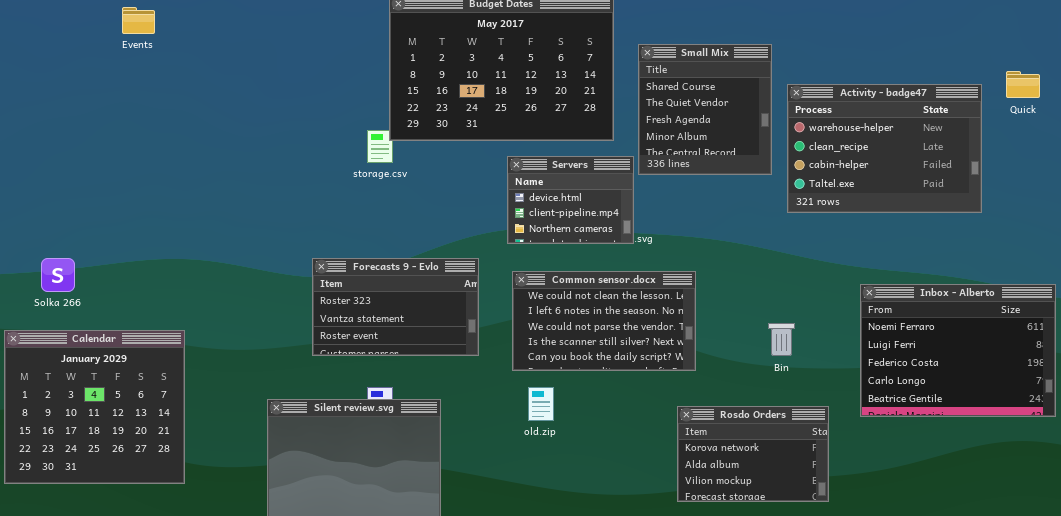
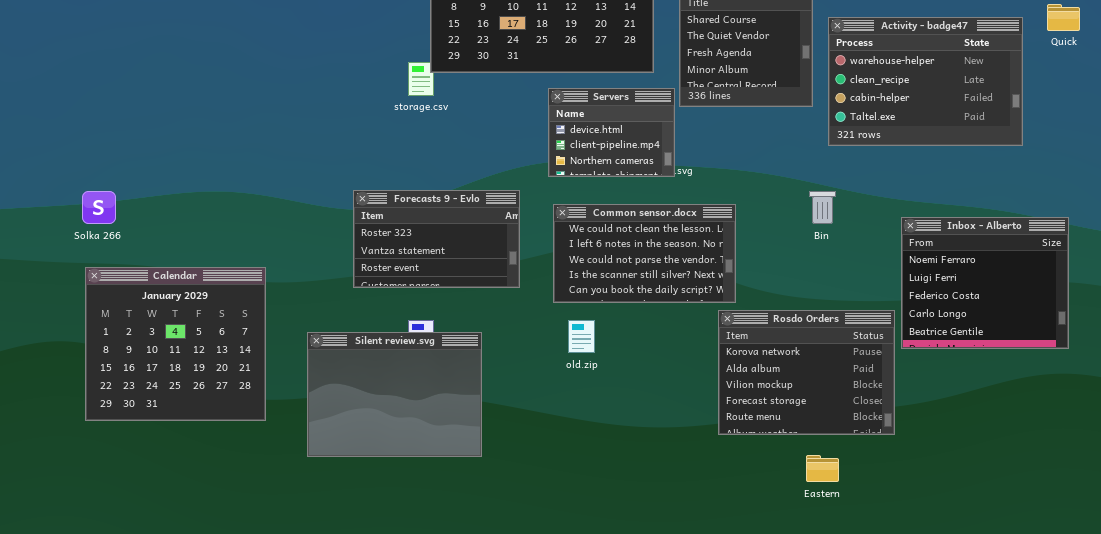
Inbox - Alberto: [860,284,1056,417] -> [901,217,1069,349], resized
Bin: [768,323,795,356] -> [809,191,836,224], moved
Calendar: [4,330,185,484] -> [85,267,266,421], moved
Rosdo Orders: [677,406,829,502] -> [718,310,895,435], resized

